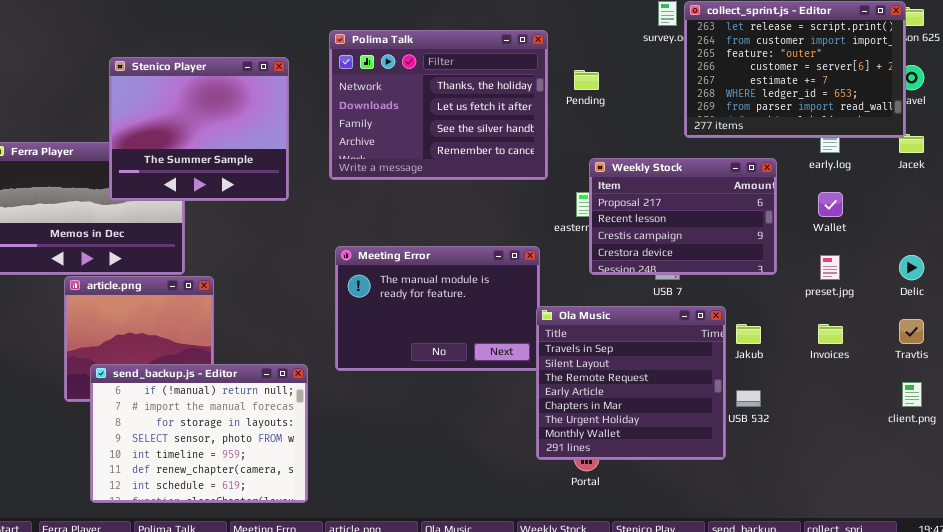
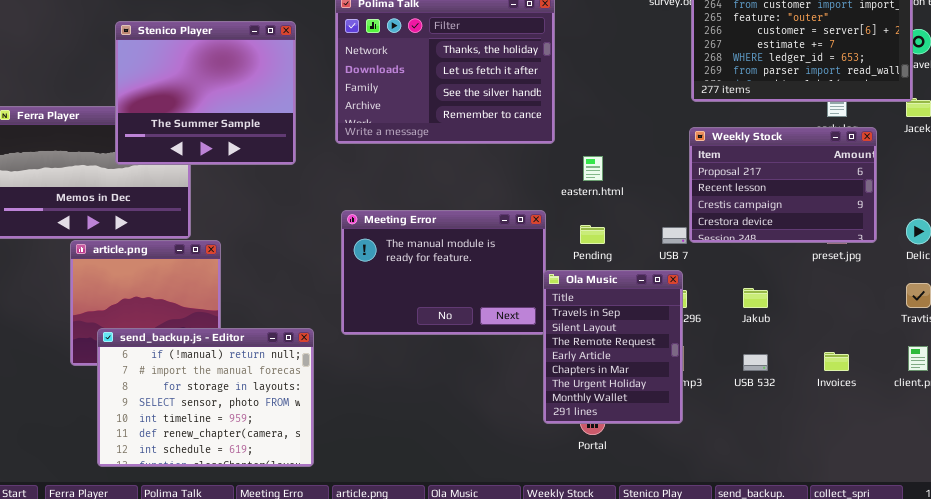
Pending: [574,70,599,90] -> [580,225,605,244], moved
Weekly Stock: [589,158,777,275] -> [689,127,877,243], moved
Ola Music: [536,306,726,460] -> [543,270,683,424], resized
Invoices: [818,324,843,344] -> [824,352,849,371], moved

